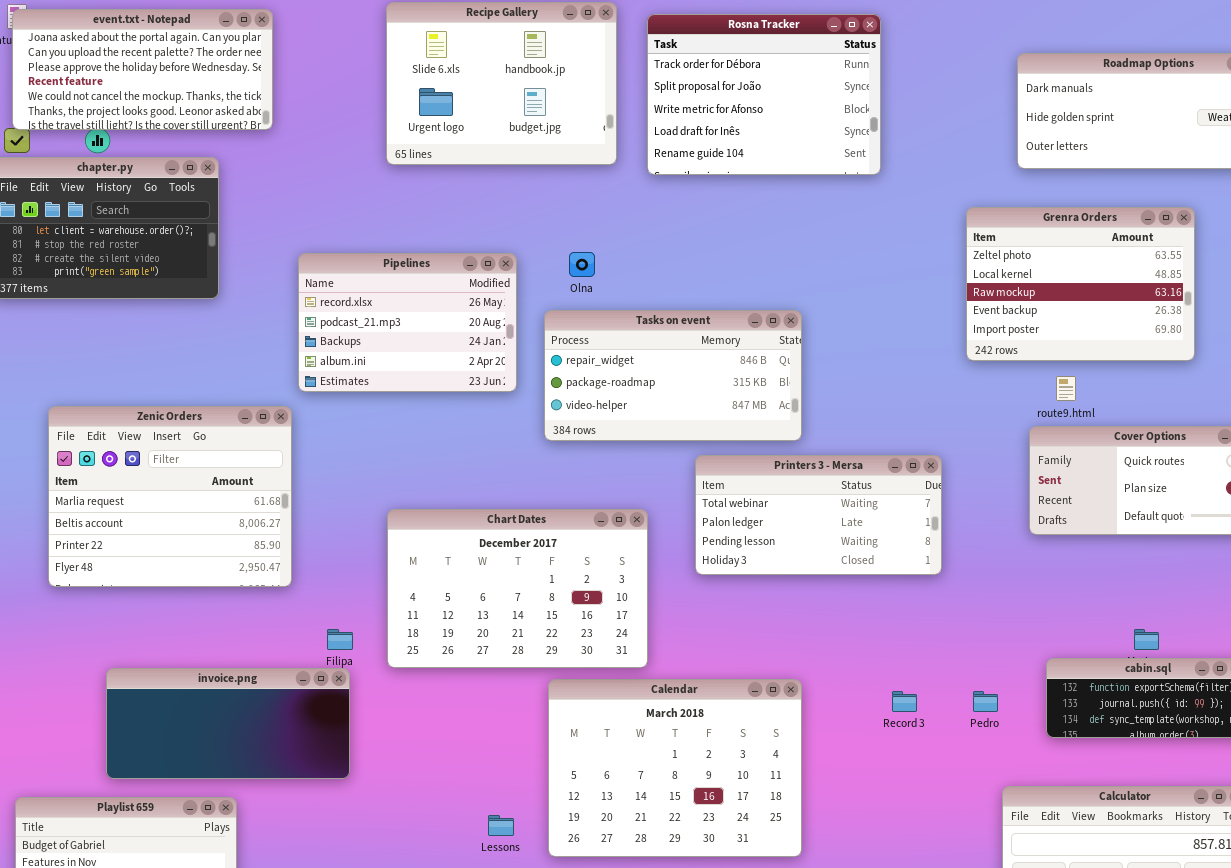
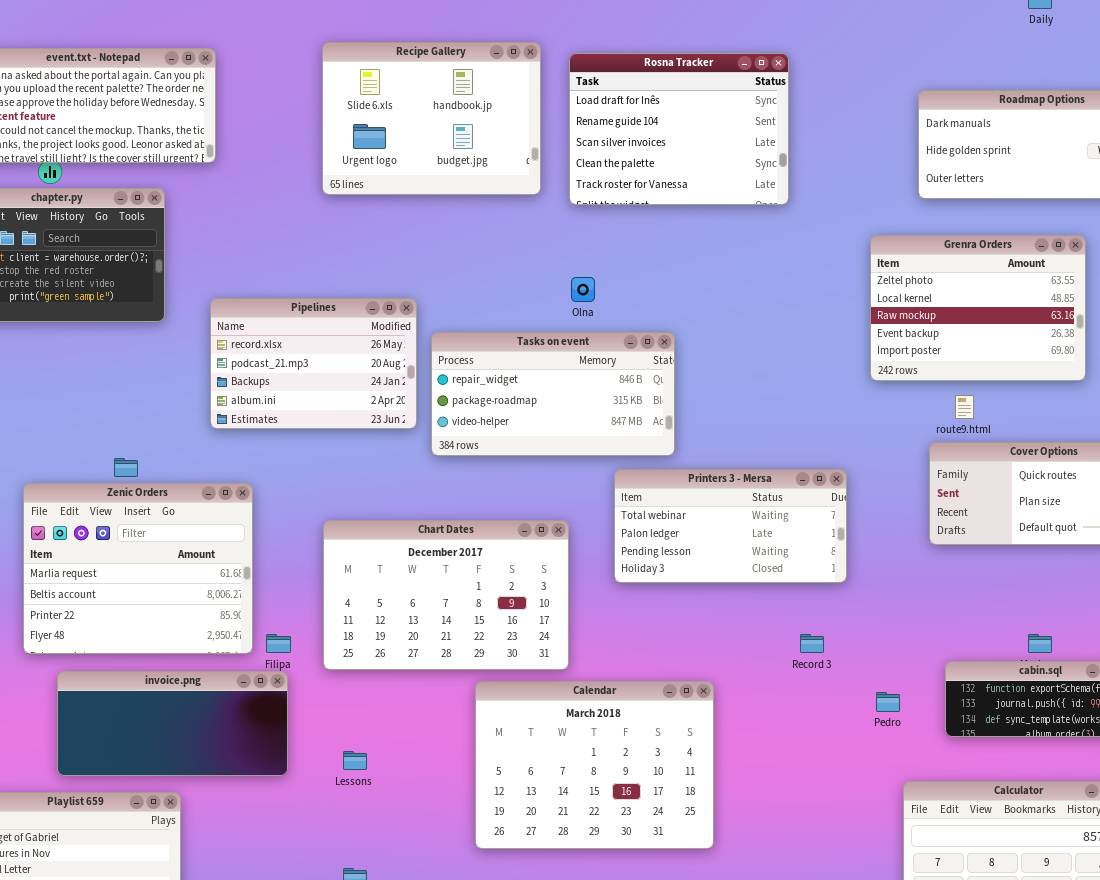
Rosna Tracker: [647,14,881,175] -> [569,53,789,205], scrolled down 3 rows
Olna: [569,252,595,277] -> [571,277,595,302], moved
Pipelines: [298,253,517,392] -> [210,298,417,429], moved
Tasks on event: [544,310,802,441] -> [431,332,675,456], moved
Zenic Orders: [48,406,292,587] -> [23,483,253,654], moved
Record 3: [892,691,917,712] -> [800,634,824,653], moved
Lessons: [488,815,514,836] -> [343,751,367,770], moved

